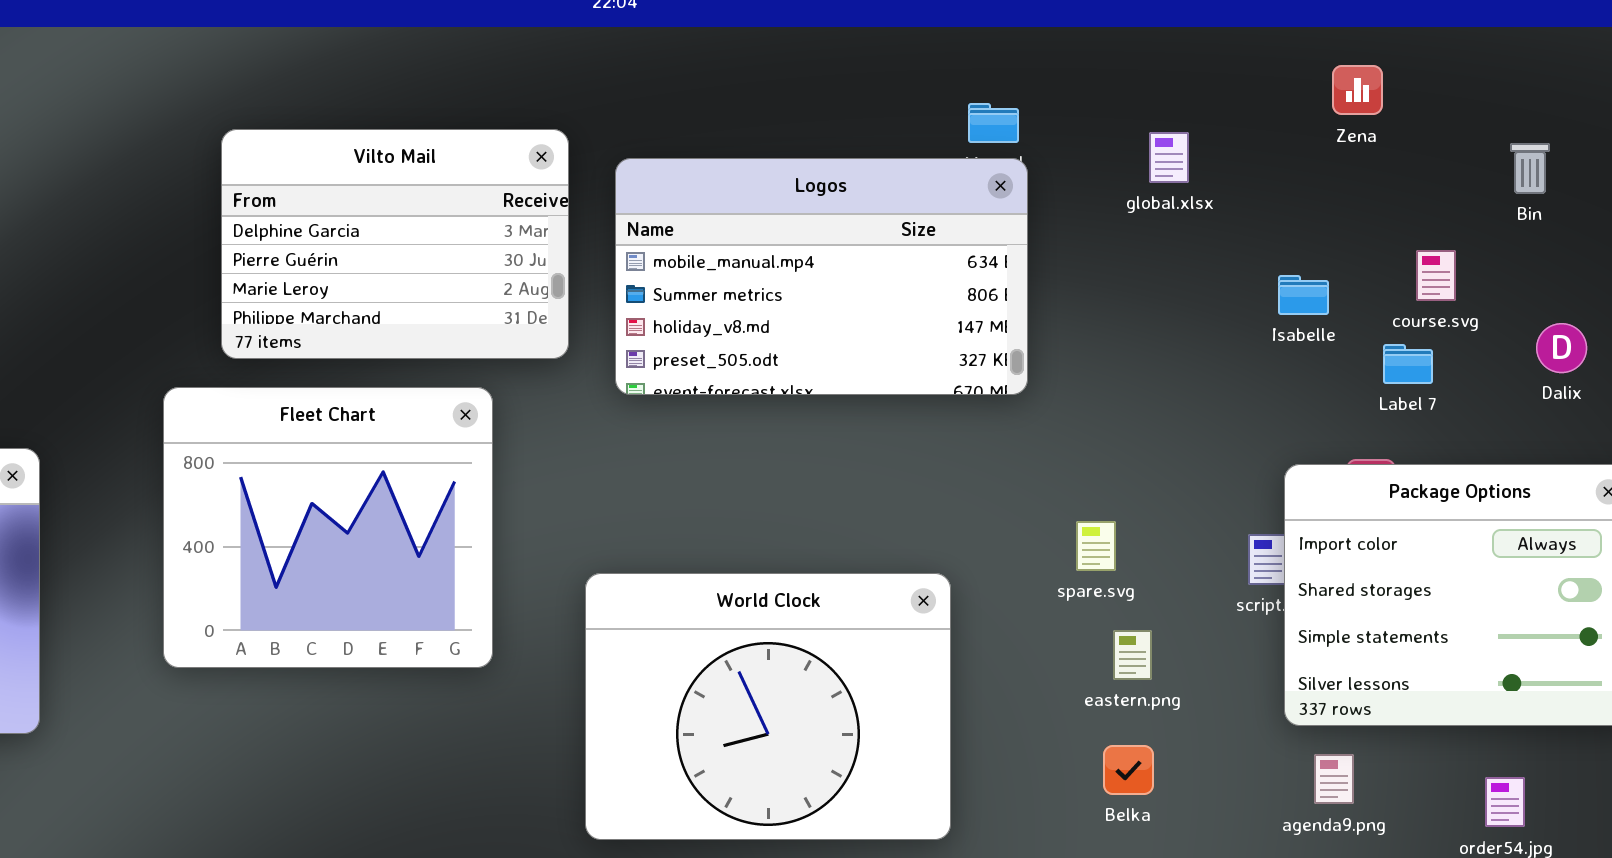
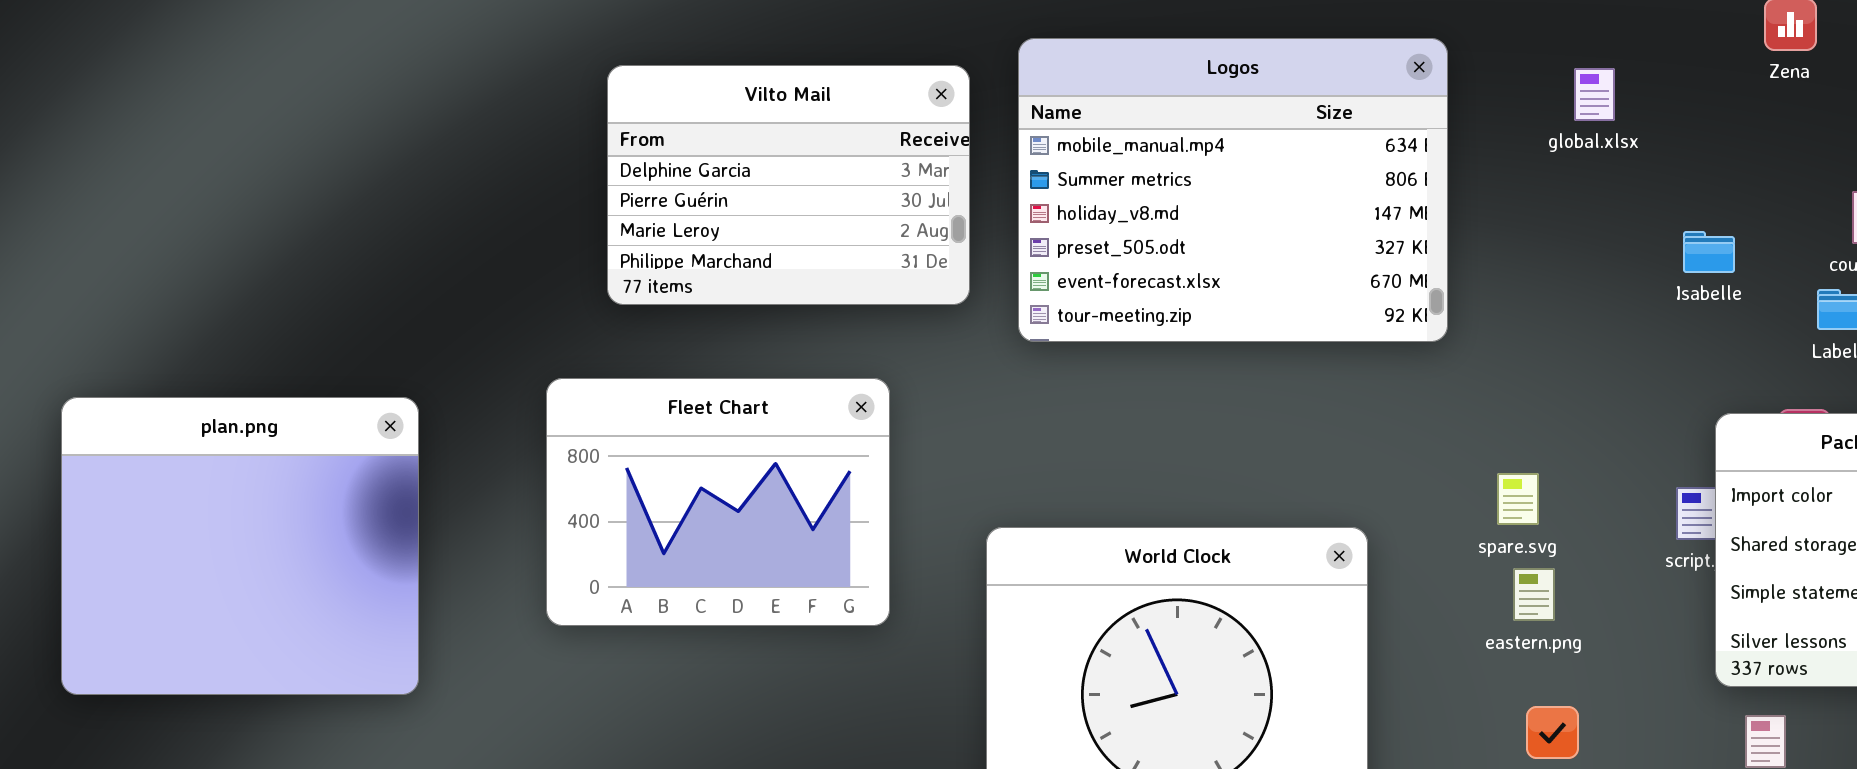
Logos: [615,158,1028,395] -> [1018,38,1448,342], resized
Isabelle: [1278,275,1329,315] -> [1683,231,1735,273], moved
Fleet Chart: [163,387,493,668] -> [546,378,890,626], resized
eastern.png: [1113,630,1152,680] -> [1513,568,1555,621], moved

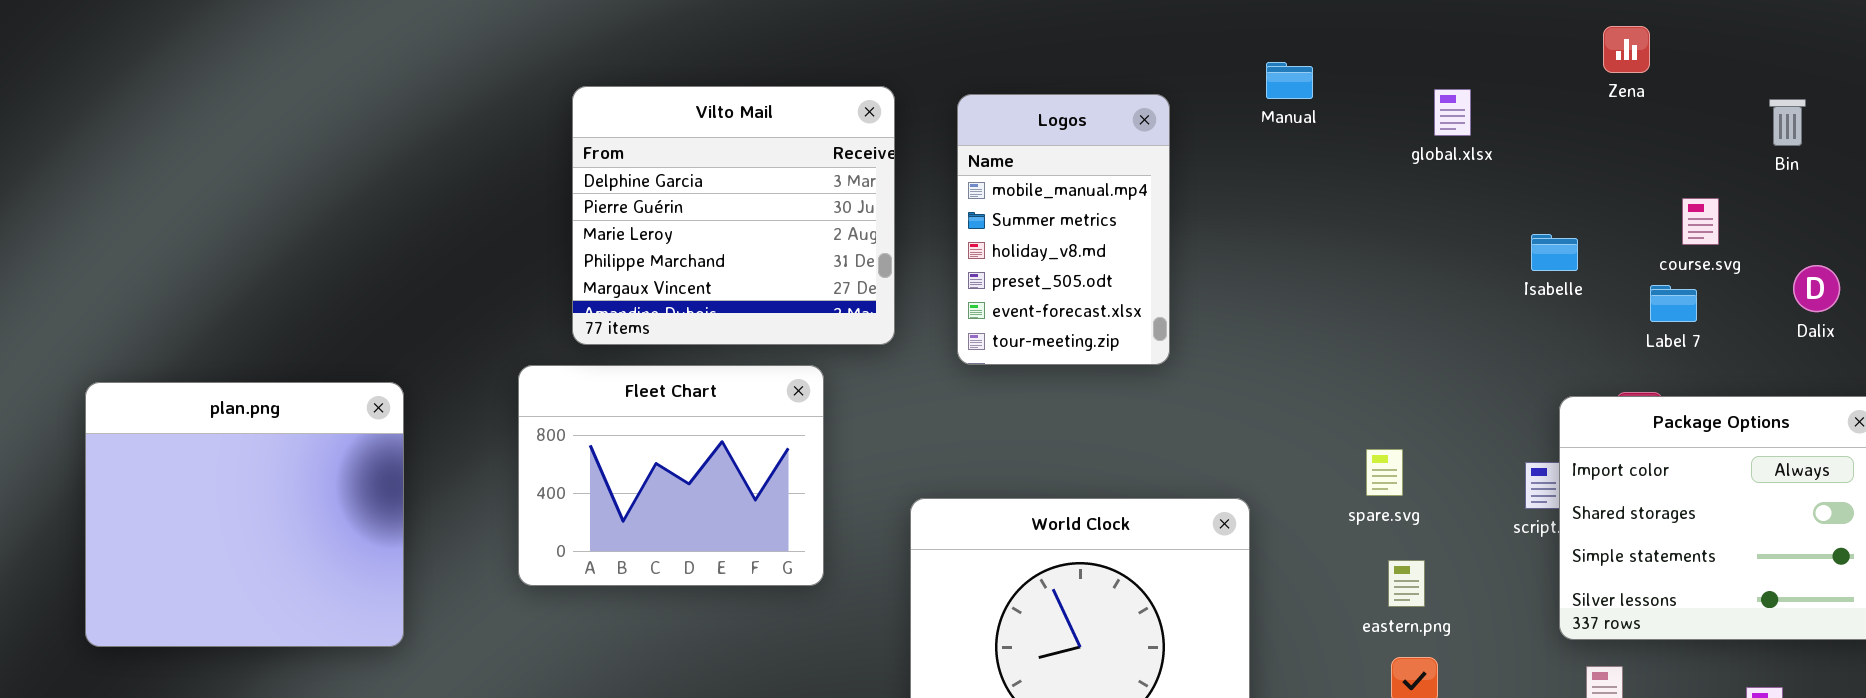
Logos: [1018,38,1448,342] -> [957,94,1170,365], moved, resized
Vilto Mail: [607,65,970,305] -> [572,86,895,345], resized
eastern.png: [1513,568,1555,621] -> [1388,560,1425,607], moved

